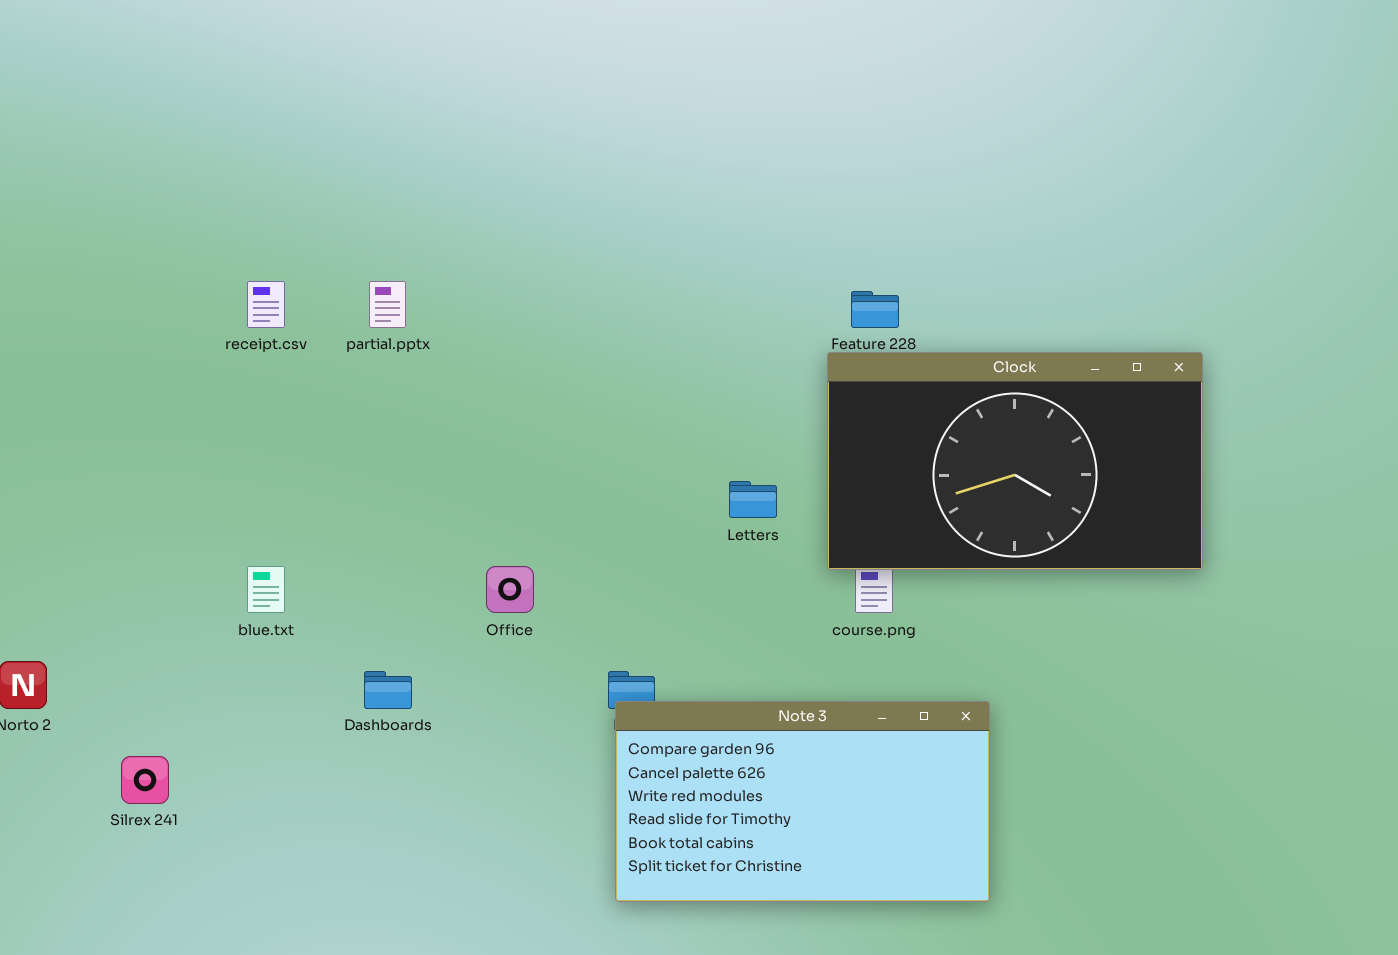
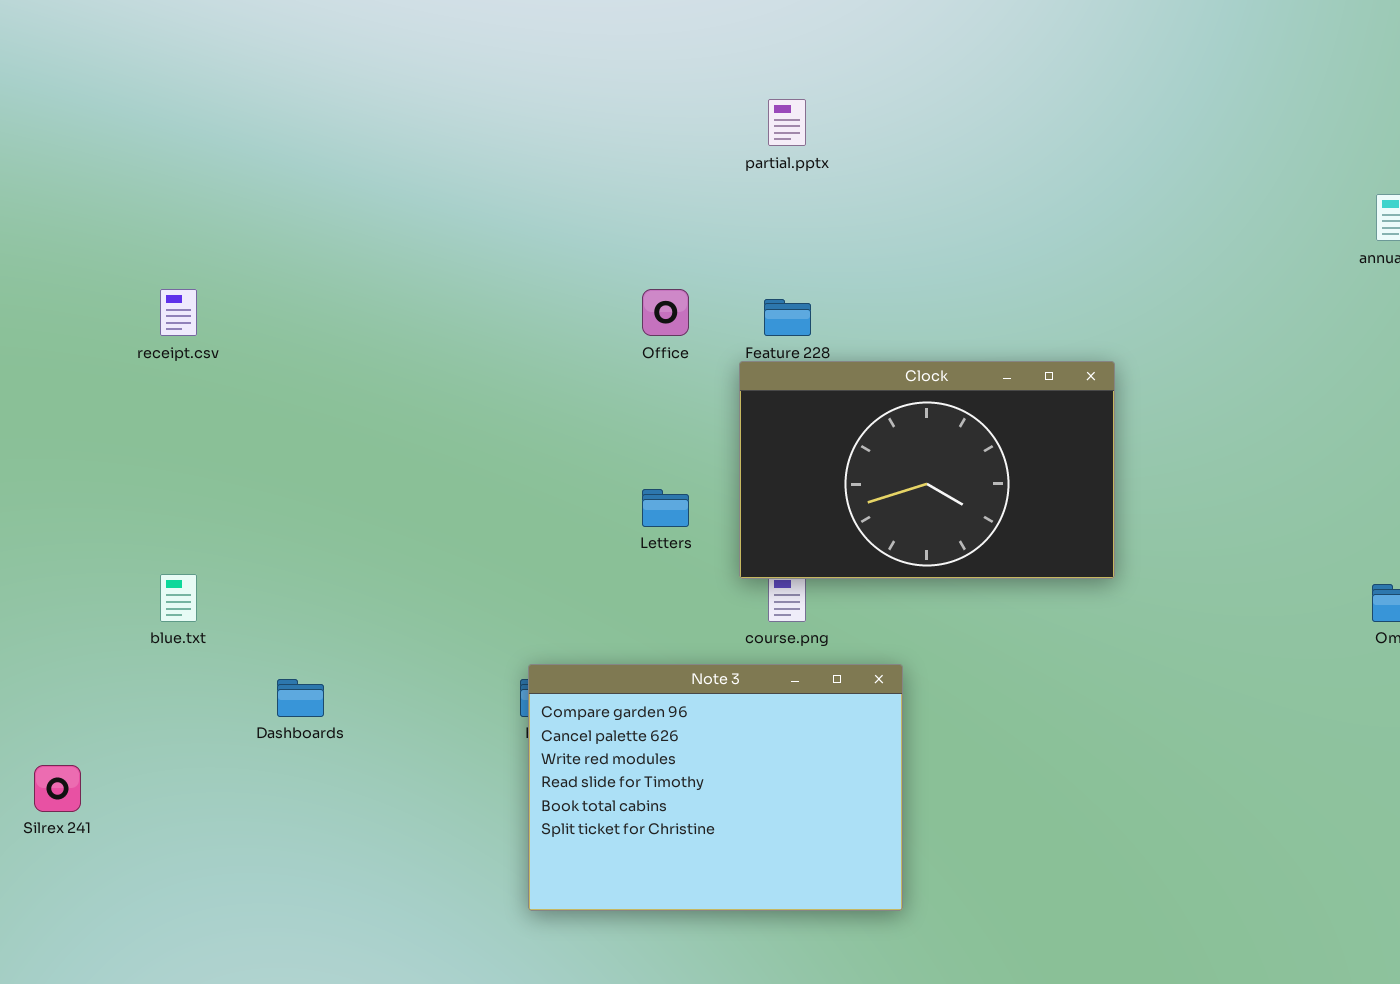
partial.pptx: [369,281,406,328] -> [768,99,806,146], moved
Office: [486,566,534,613] -> [642,289,689,336], moved
Note 3: [615,701,990,902] -> [528,664,903,911], resized

